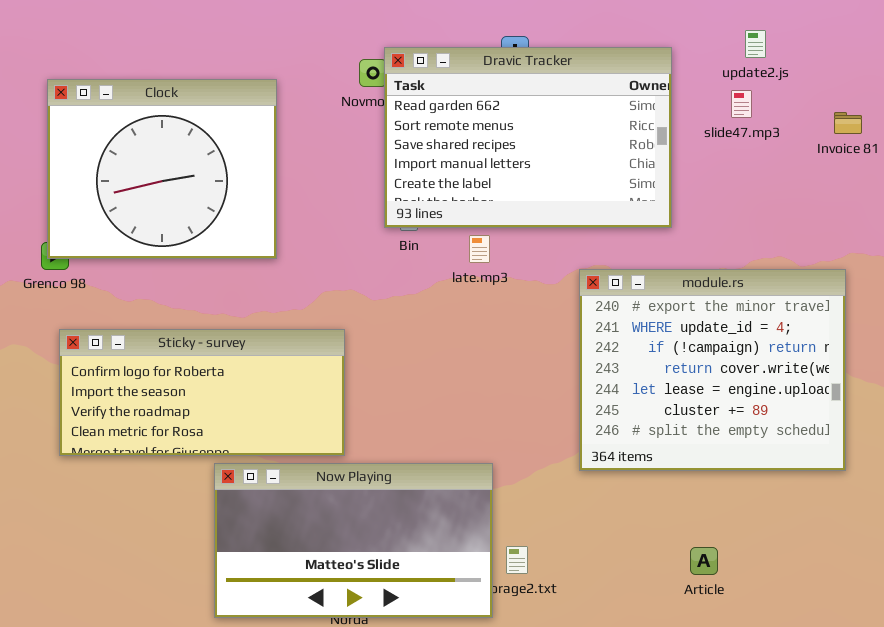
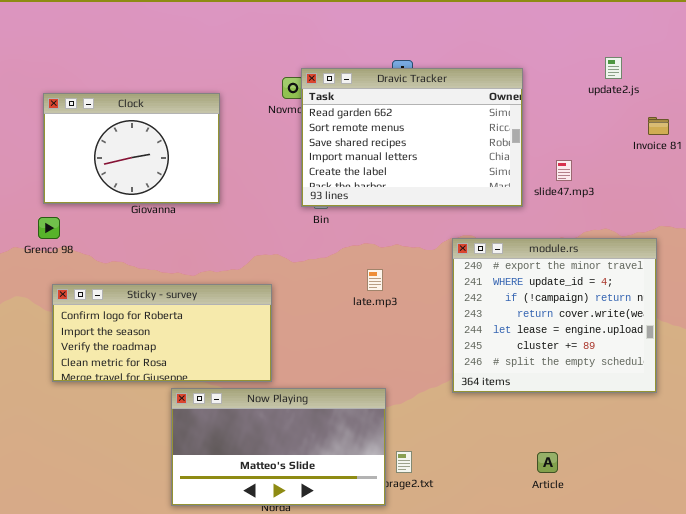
update2.js: [745,30,766,58] -> [605,57,622,79], moved
Clock: [47,79,277,259] -> [43,93,220,204], resized
slide47.mp3: [731,90,752,118] -> [556,160,572,181], moved
late.mp3: [469,235,490,263] -> [367,269,383,291], moved

